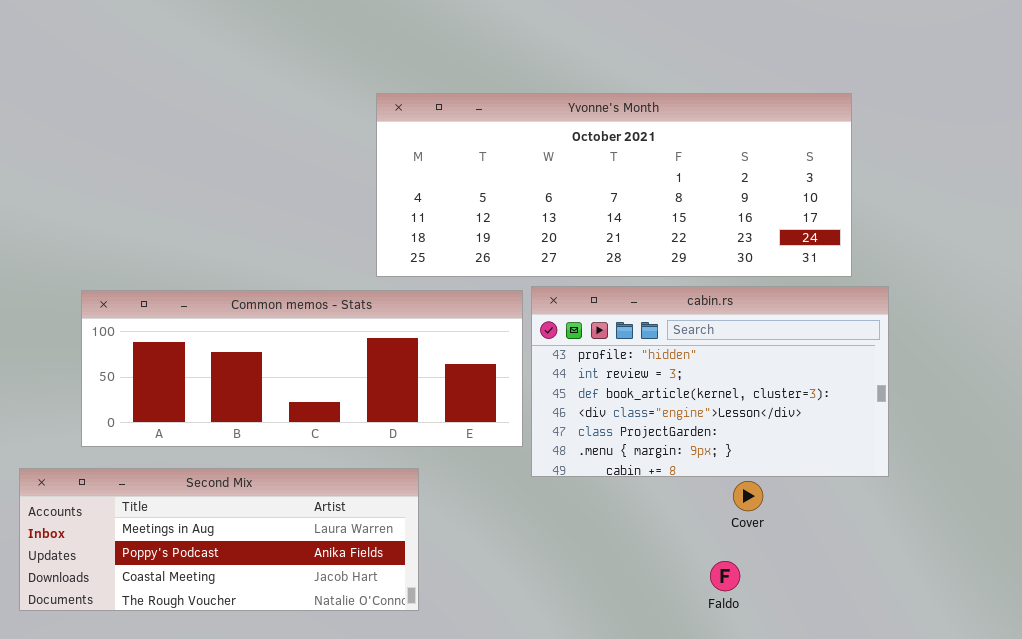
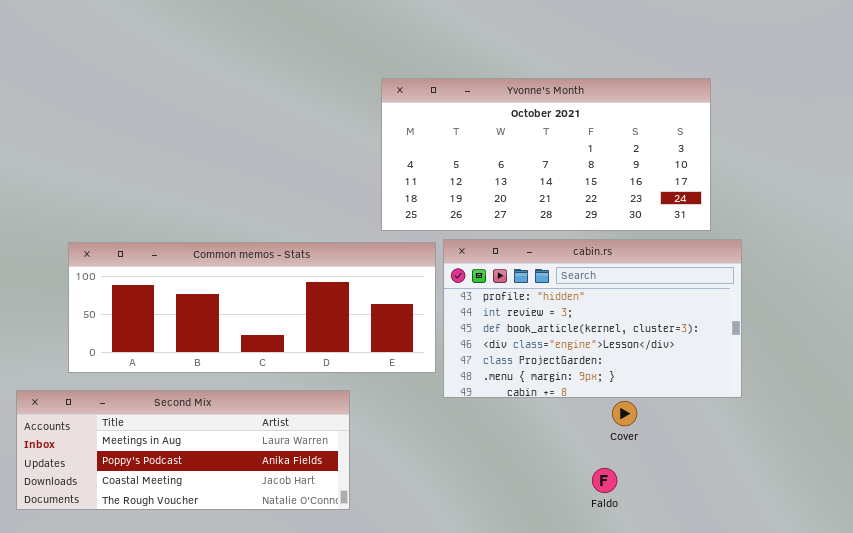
Yvonne's Month: [376,93,852,277] -> [381,78,711,231], resized

